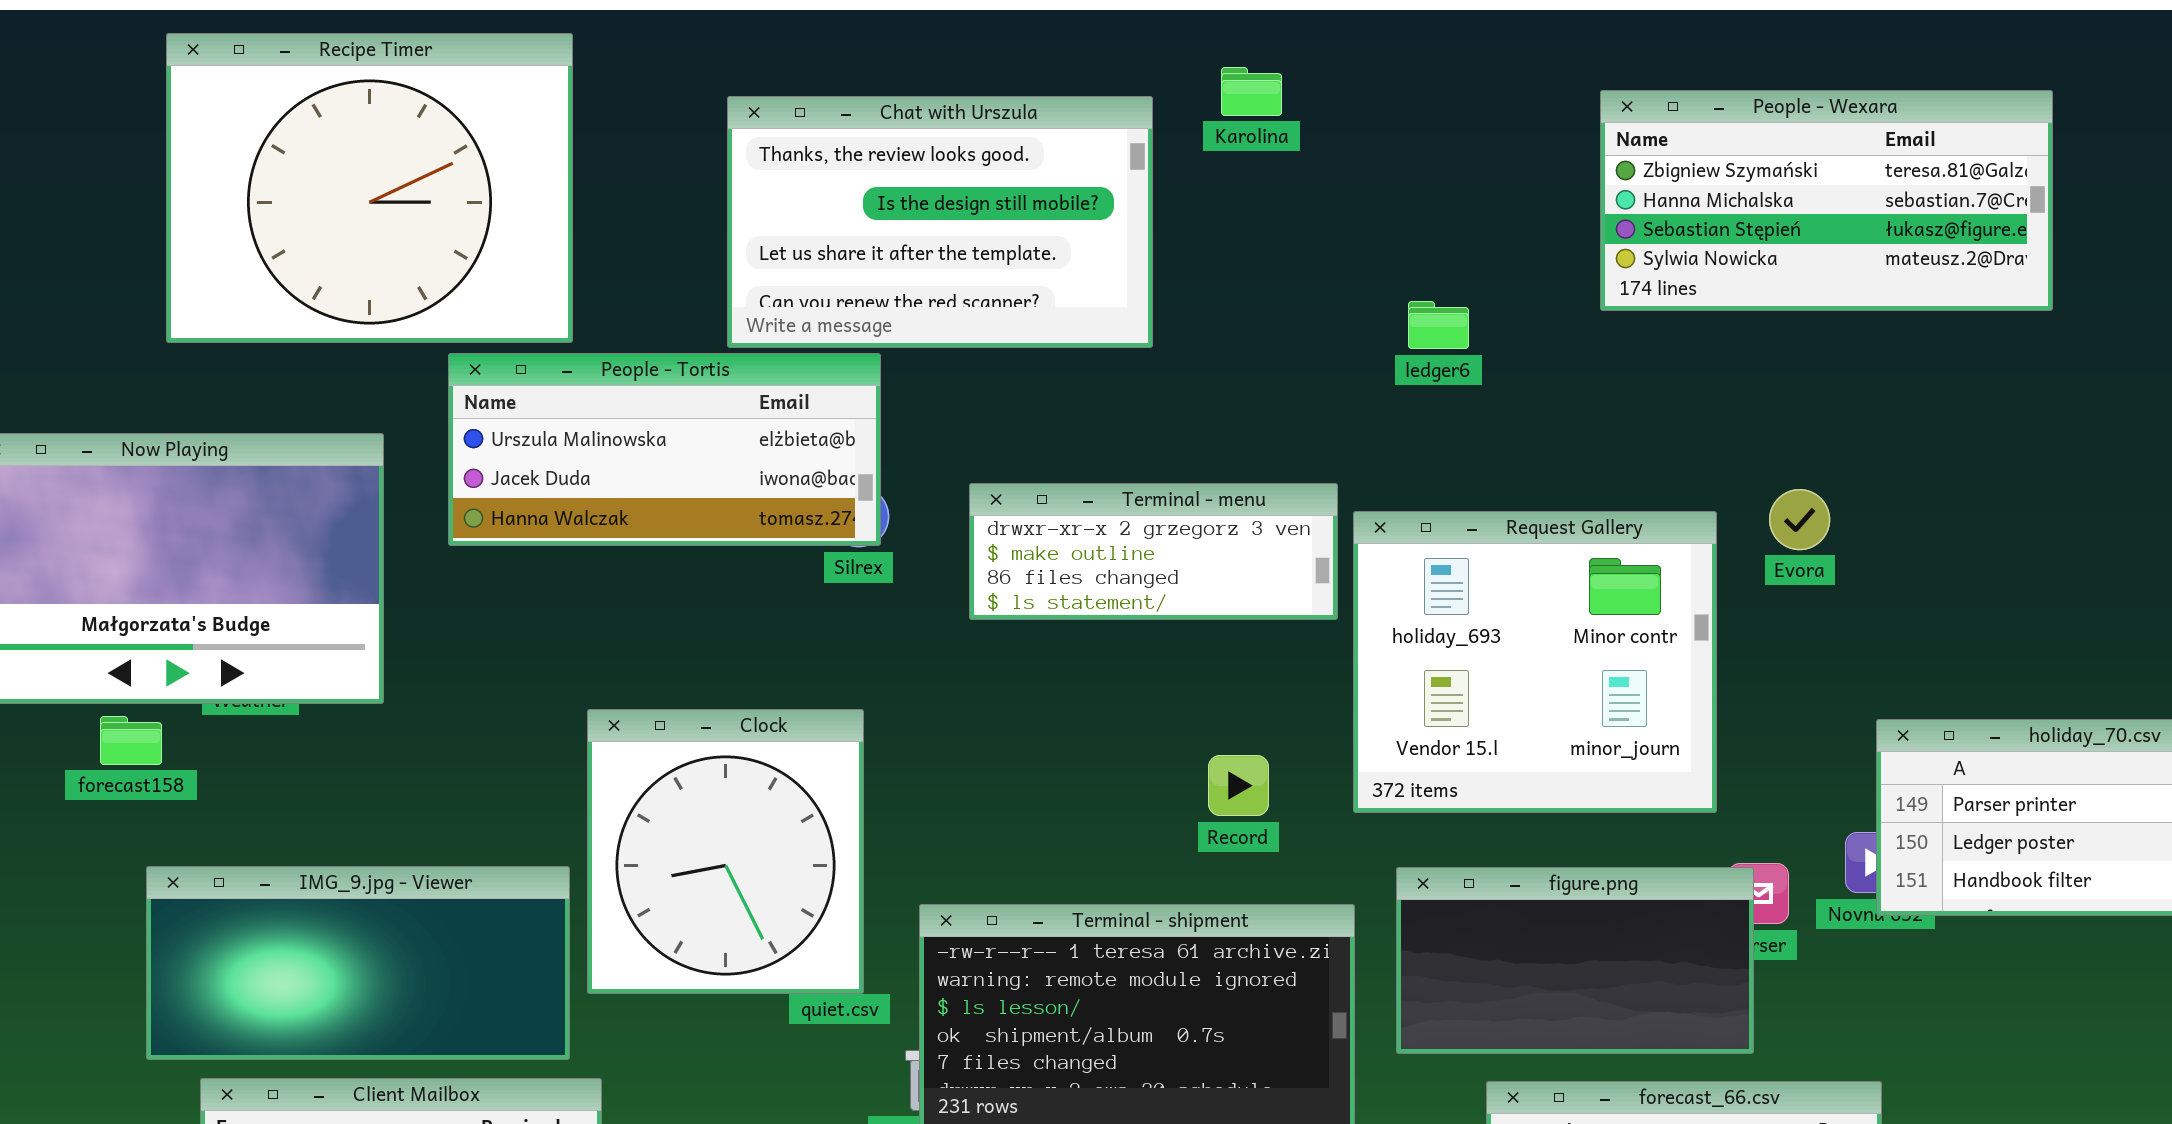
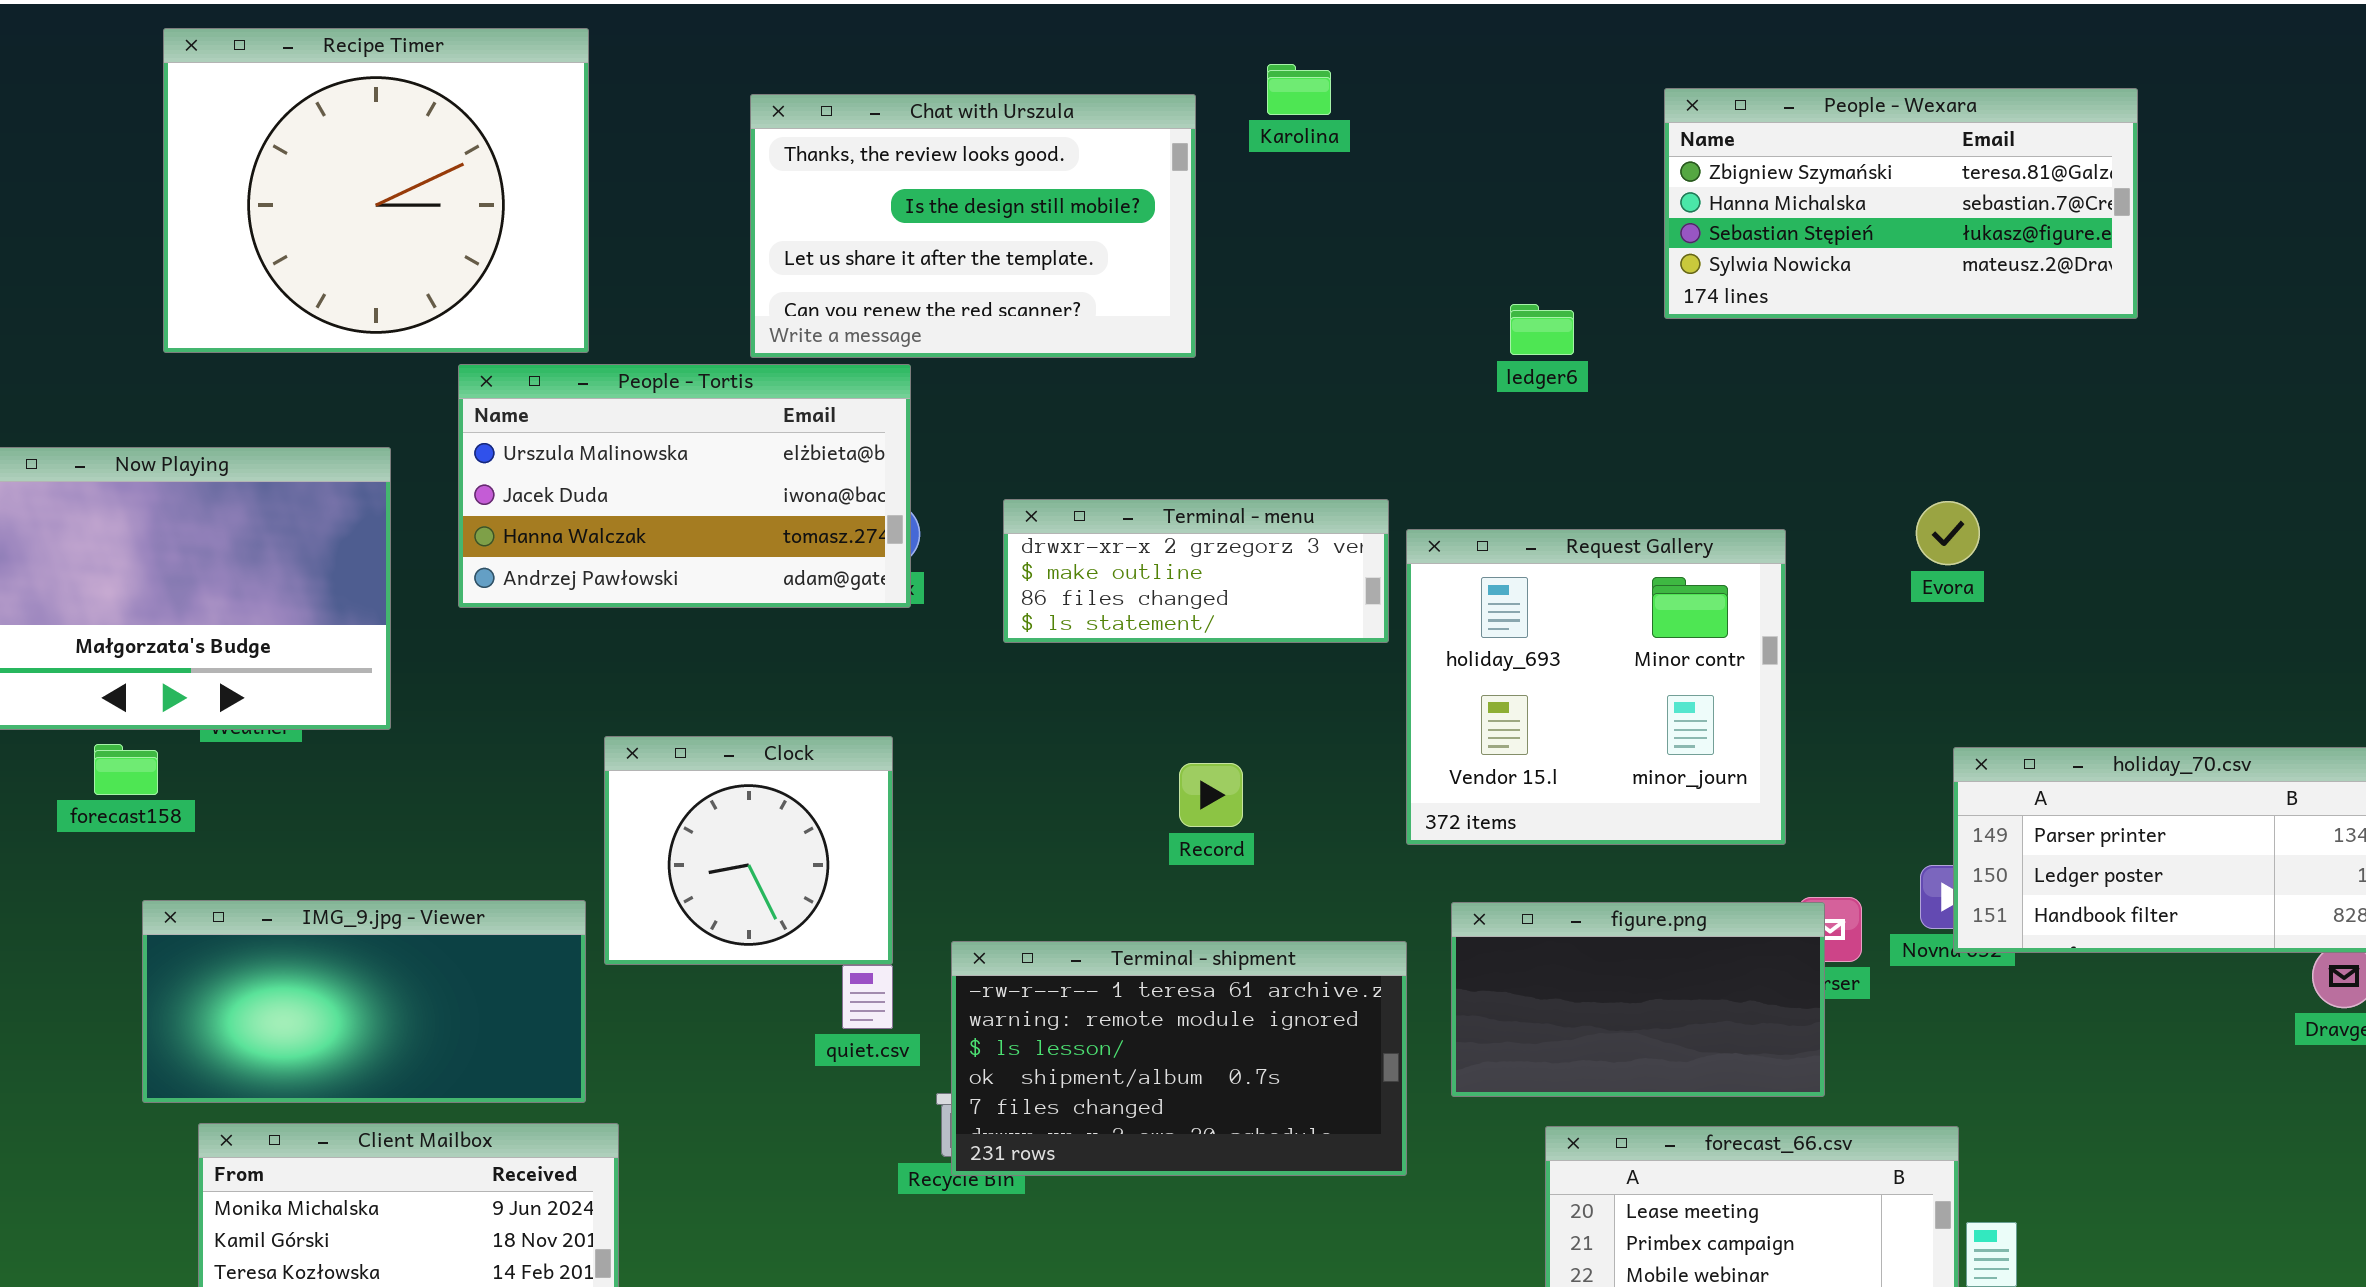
ledger6: [1408,301,1469,349] -> [1510,304,1574,355], moved
People - Tortis: [448,353,881,546] -> [458,364,911,608], resized
Evora: [1769,489,1830,550] -> [1916,501,1980,565], moved
Clock: [587,709,864,994] -> [604,736,893,965], resized
Record: [1208,755,1269,816] -> [1179,763,1243,827], moved

